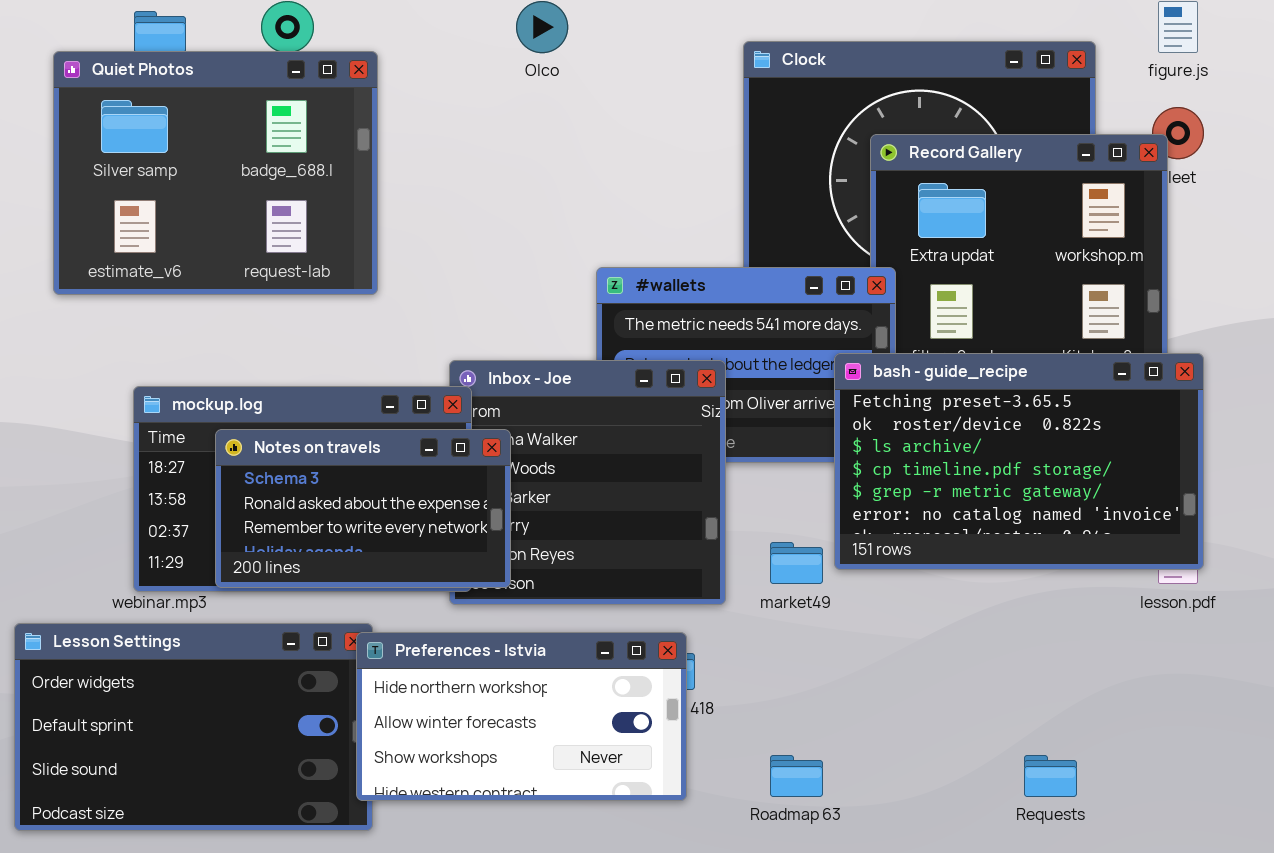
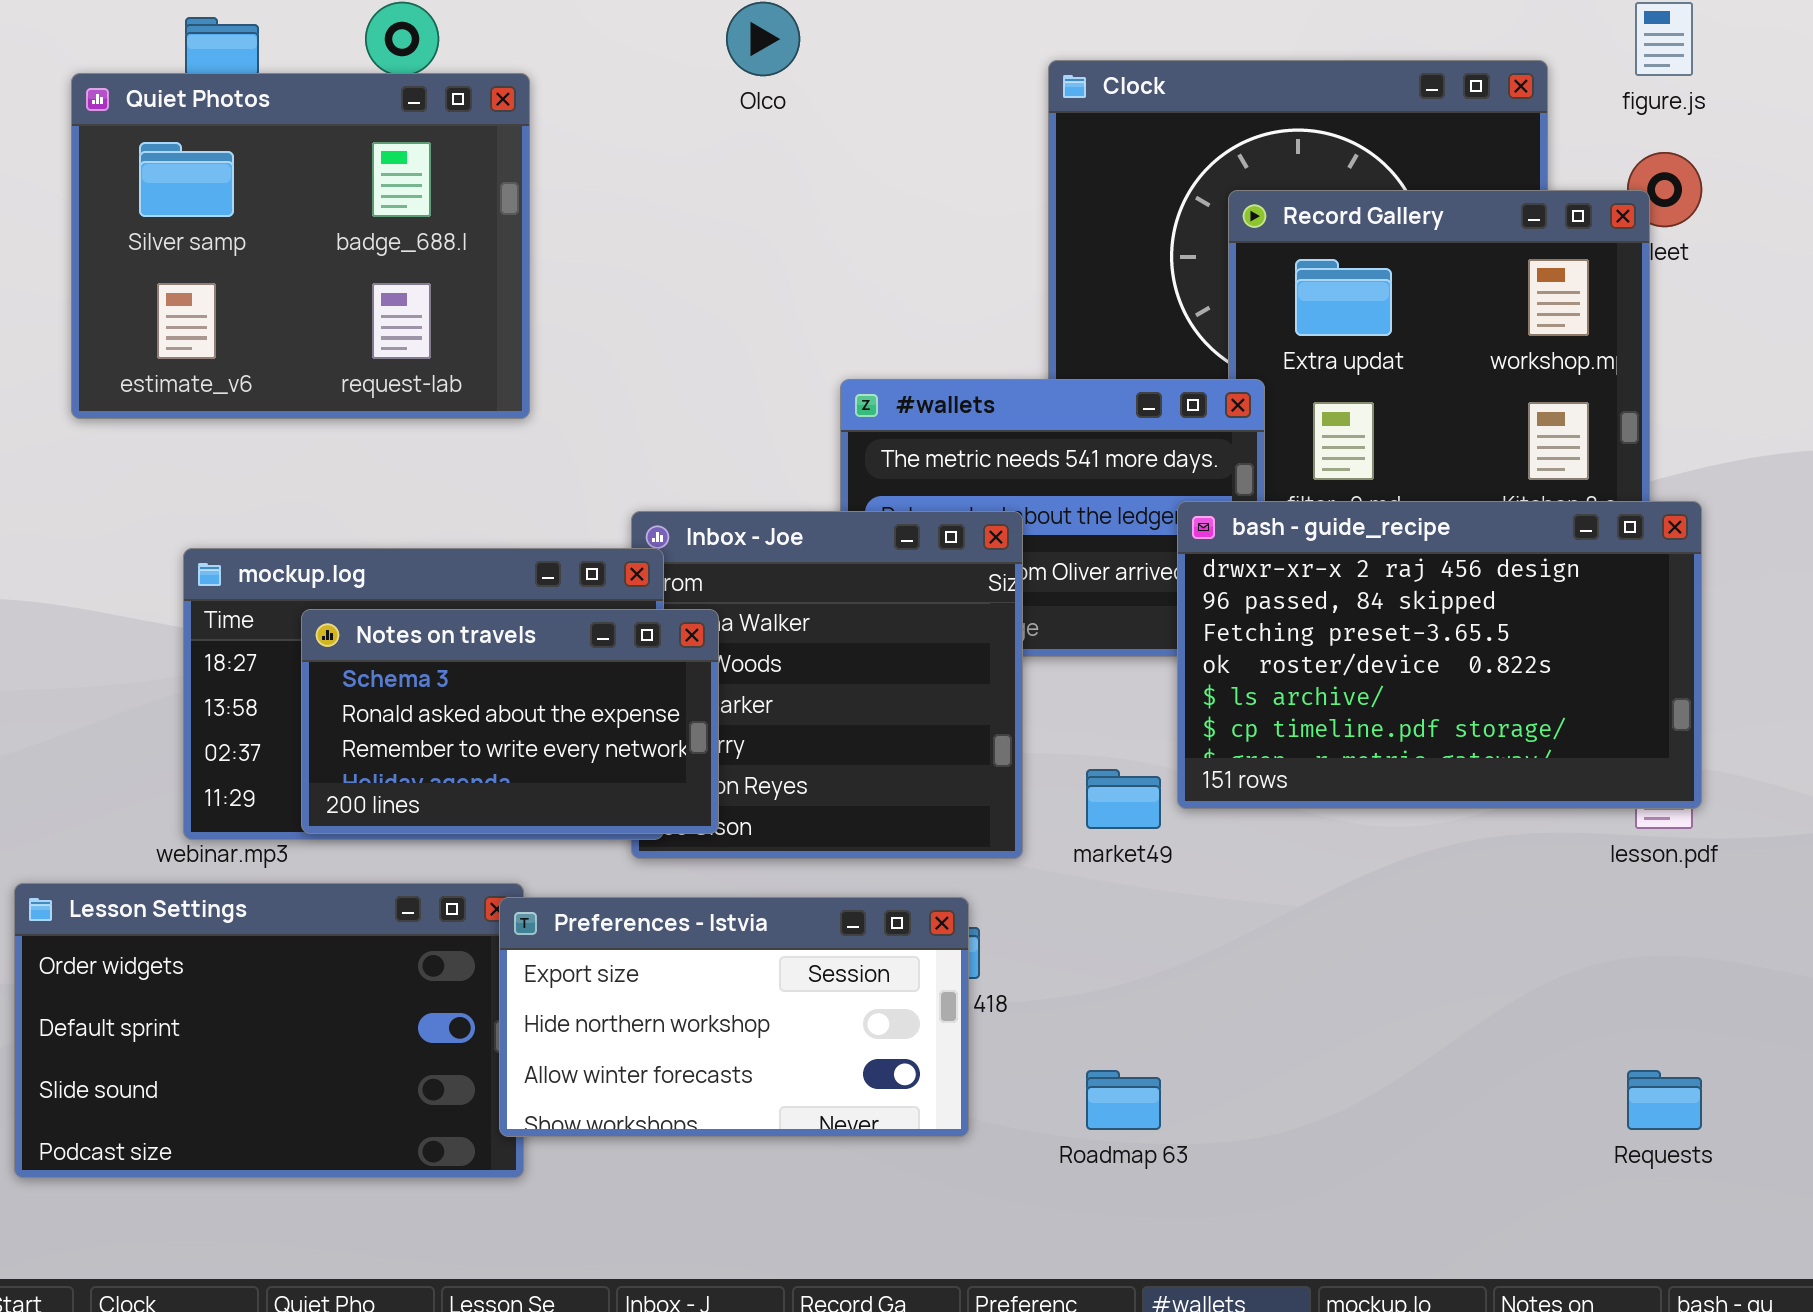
bash - guide_recipe: [834,353,1204,570] -> [1177,501,1702,809], scrolled up 2 rows
Preferences - Istvia: [356,632,687,801] -> [499,897,969,1137], scrolled up 1 row
Requests: [1024,755,1077,797] -> [1627,1070,1702,1130], moved

